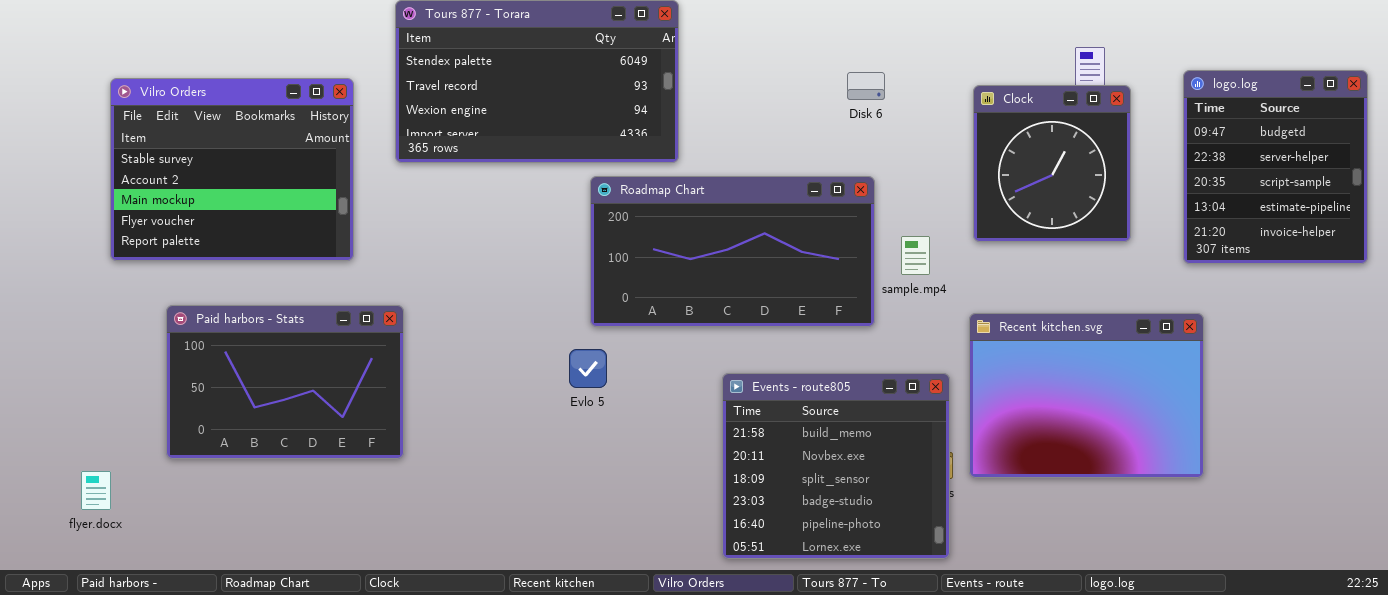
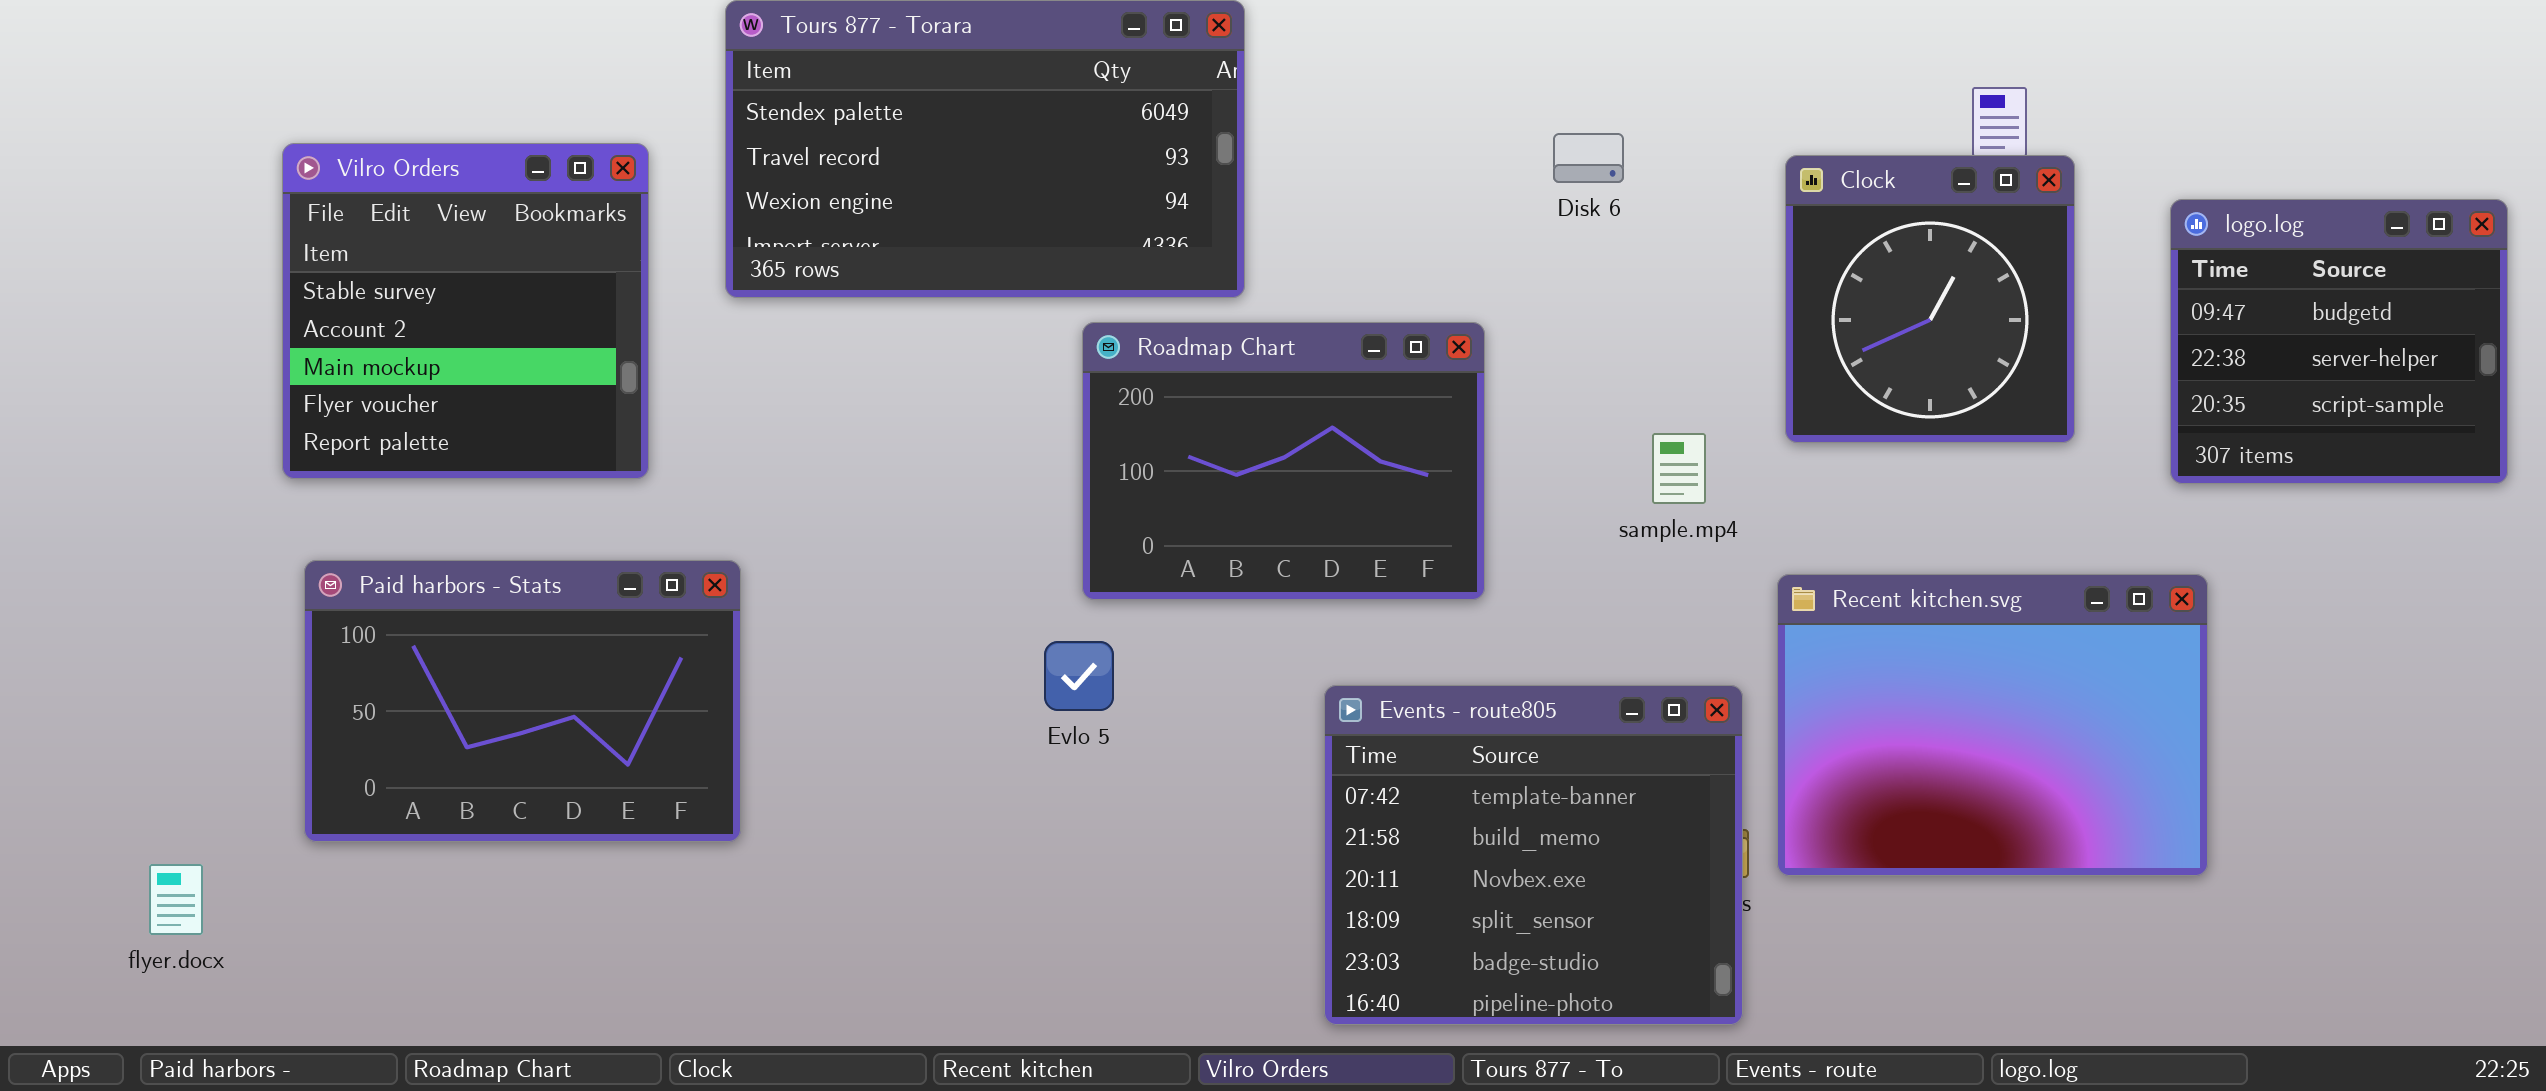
logo.log: [1183,70,1368,264] -> [2170,199,2508,484], resized
Vilro Orders: [110,78,354,261] -> [282,143,649,479], resized
Roadmap Chart: [590,176,875,327] -> [1082,322,1485,600], resized
Events - route805: [722,373,950,559] -> [1324,685,1743,1025], scrolled up 1 row

